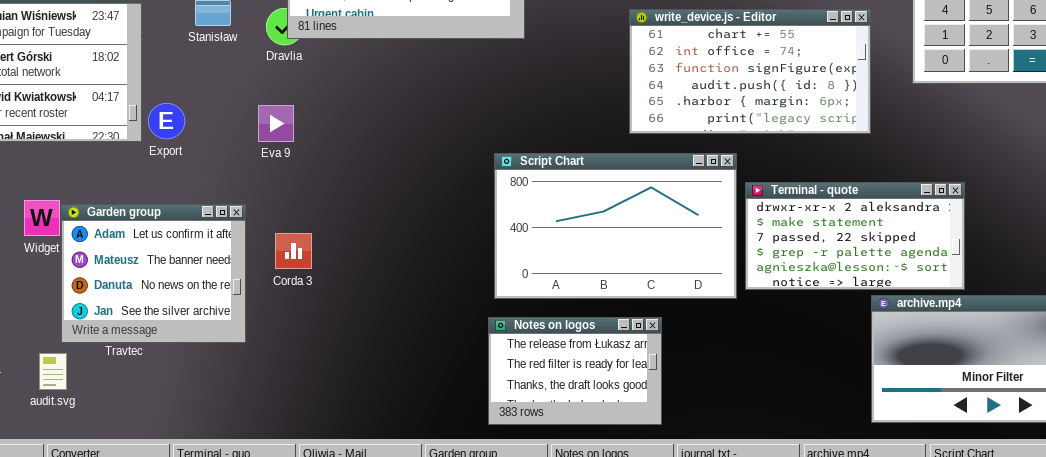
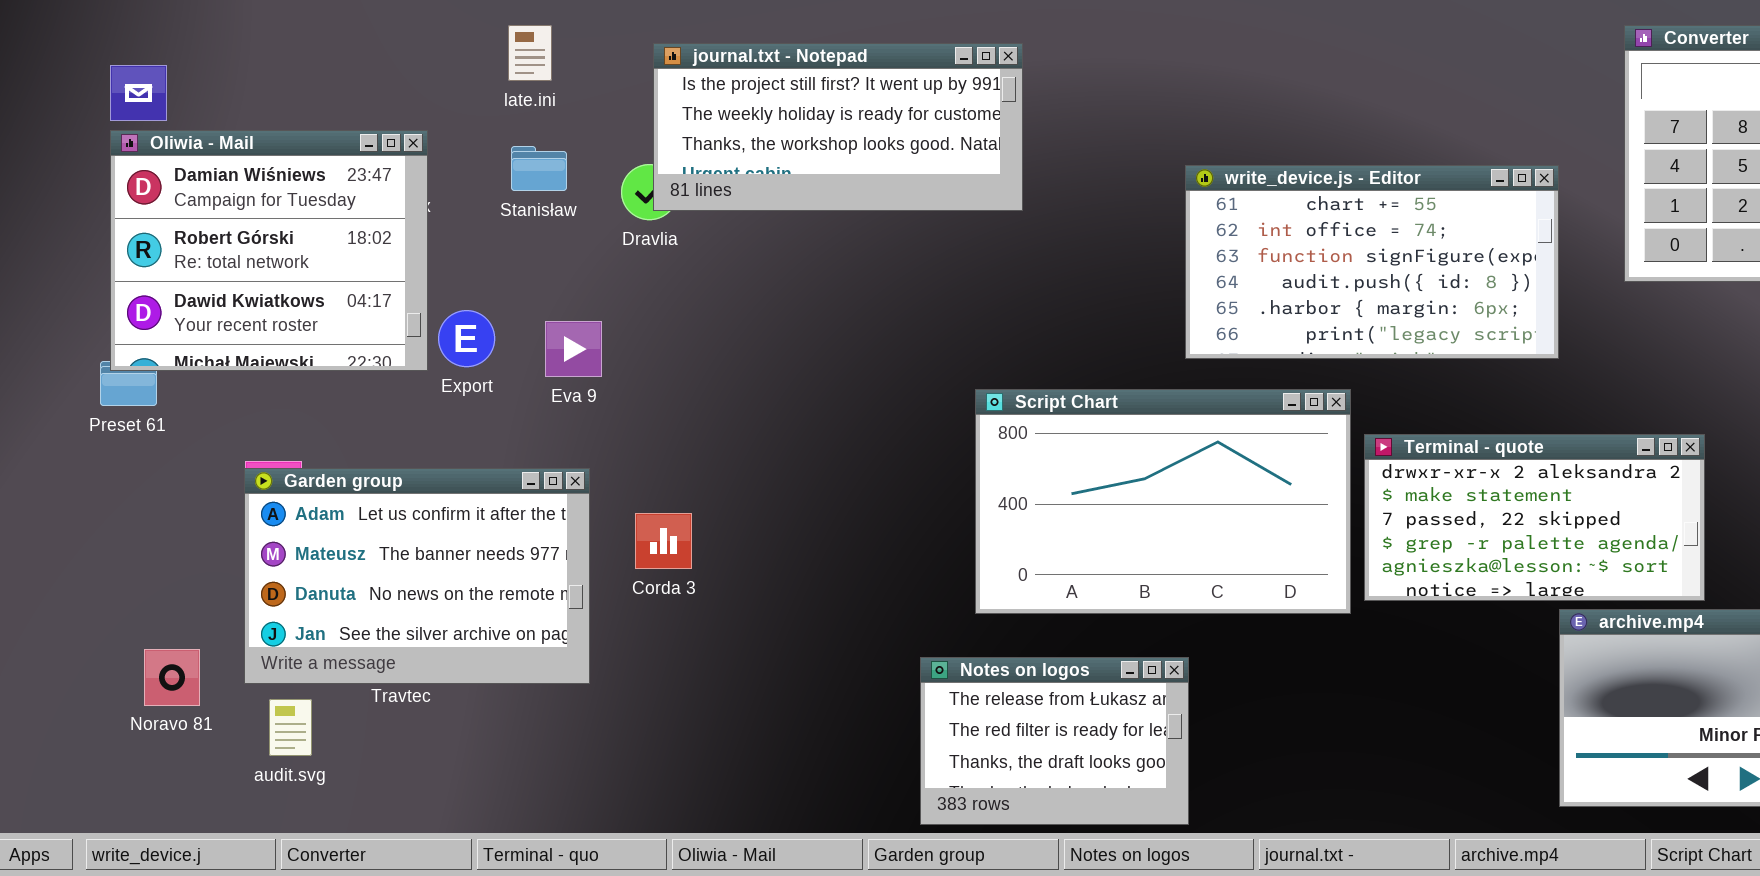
Eva 9: [258,105,294,142] -> [545,321,602,377], moved
Garden group: [61,204,246,343] -> [244,468,590,684], resized
Notes on logos: [488,317,662,425] -> [920,657,1189,825], moved

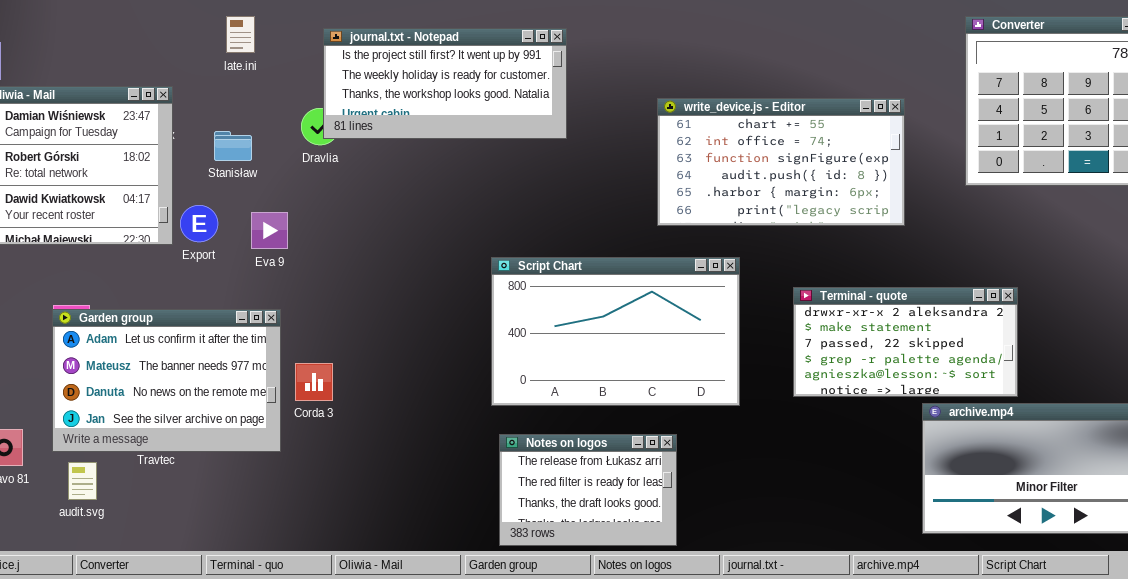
Stanisław: [511,146,567,191] -> [214,131,252,161], moved
write_device.js - Editor: [1185,165,1559,359] -> [657,98,905,226], moved
Script Chart: [975,389,1351,614] -> [491,257,740,406], moved
Corda 3: [635,513,692,569] -> [295,363,333,401], moved

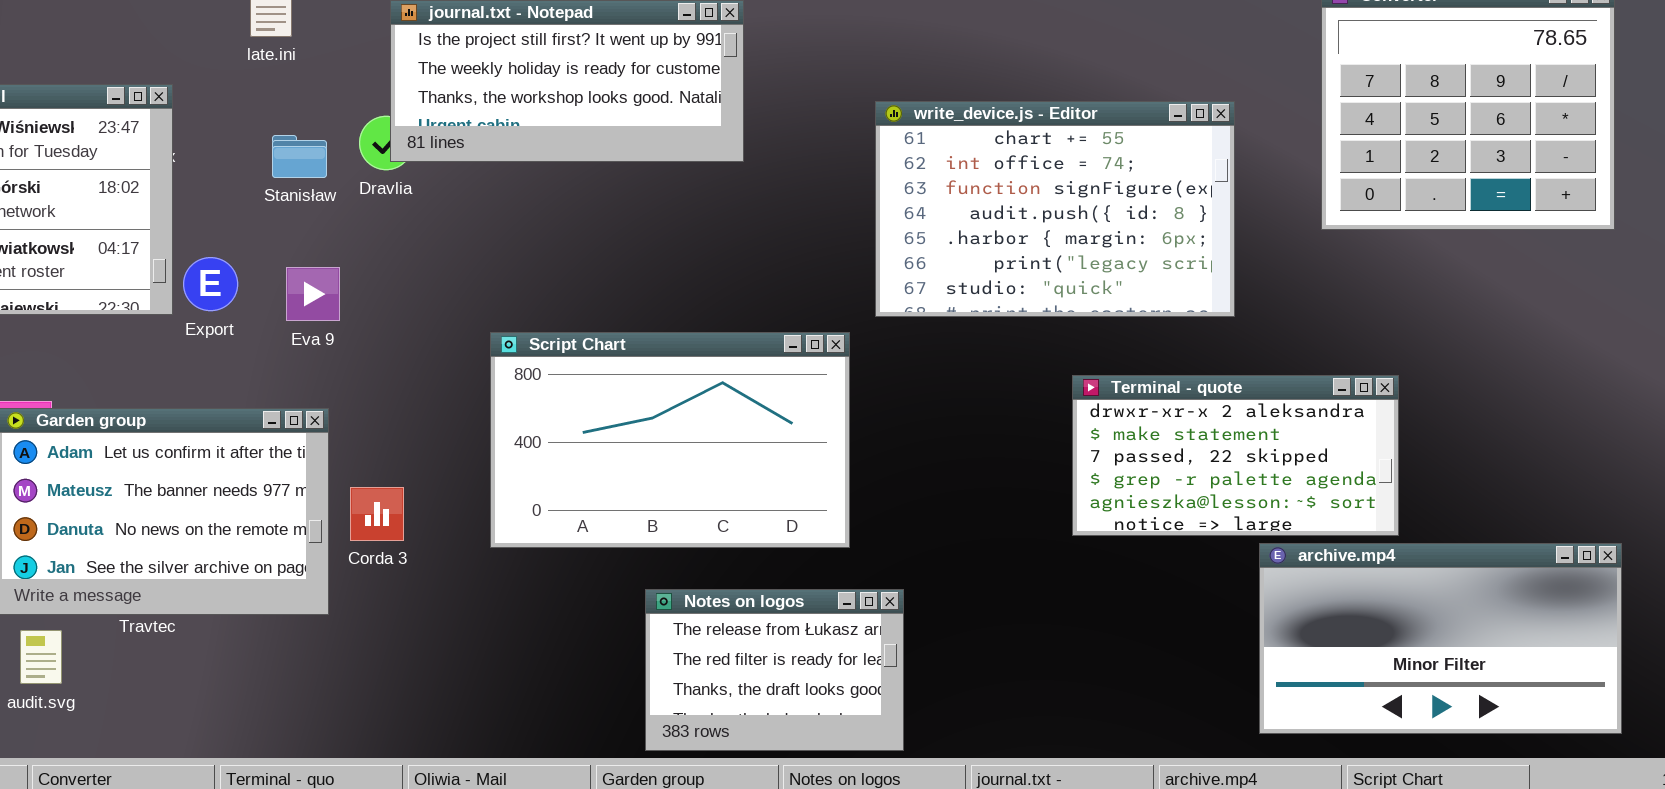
write_device.js - Editor: [657,98,905,226] -> [875,101,1235,317], resized
Stanisław: [214,131,252,161] -> [272,135,327,178], moved
Script Chart: [491,257,740,406] -> [490,332,850,548], moved

